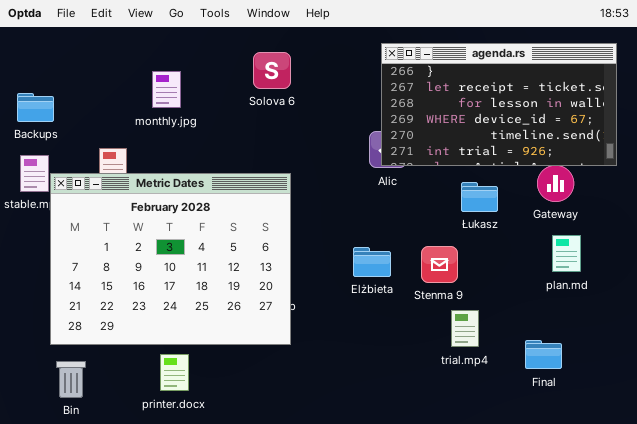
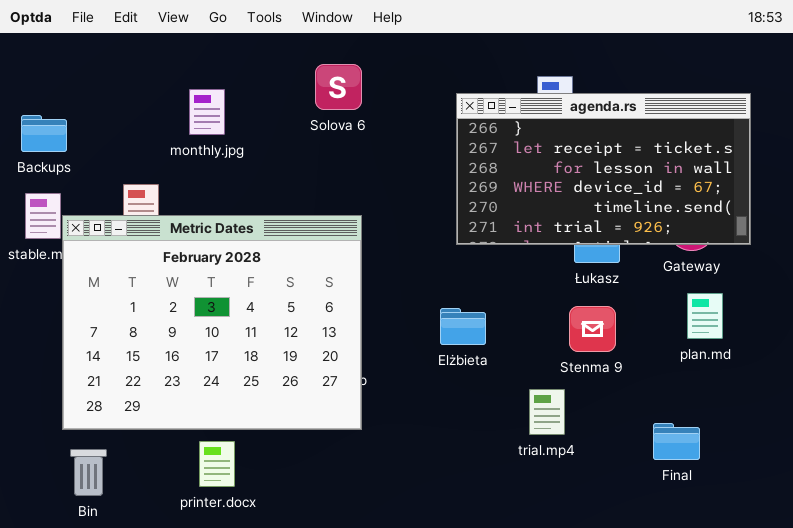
agenda.rs: [381,43,617,166] -> [456,93,751,245], moved
Stenma 9: [421,246,458,283] -> [569,306,616,352], moved
trial.mp4: [451,310,479,347] -> [529,389,565,435], moved

